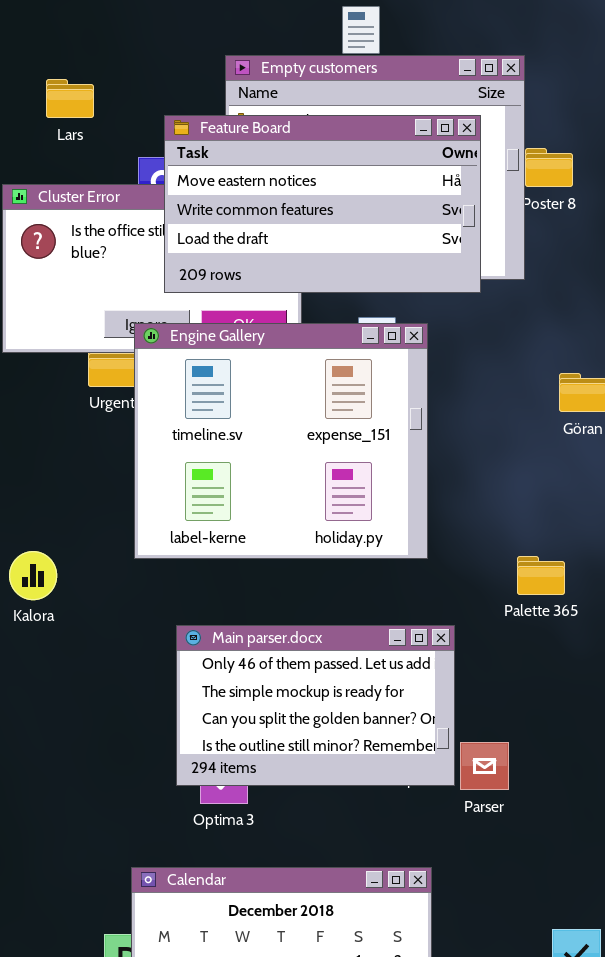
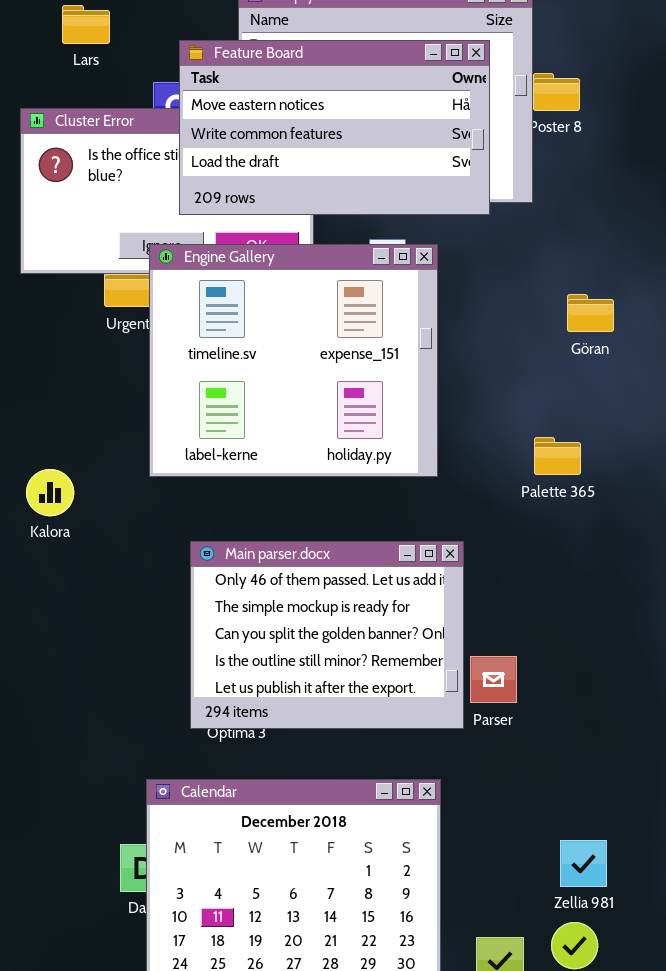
Palette 365: [517,556,565,595] -> [534,437,581,475], moved
Main parser.docx: [176,625,455,786] -> [190,541,464,729], resized

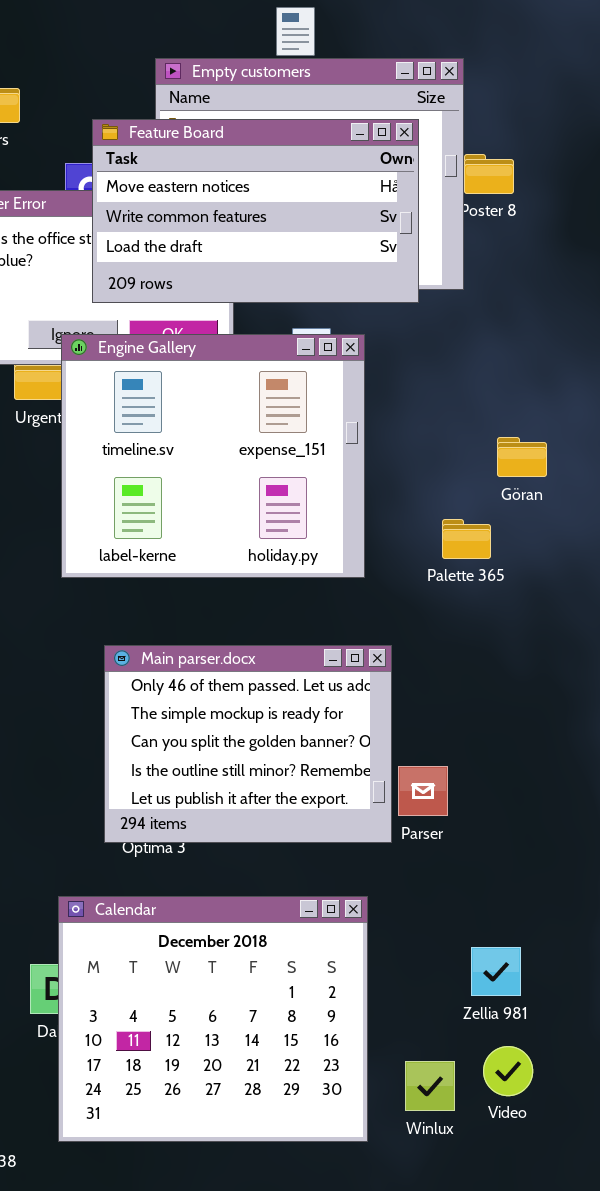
Göran: [567,294,614,332] -> [497,437,547,477], moved
Palette 365: [534,437,581,475] -> [442,519,491,559], moved
Zellia 981: [560,840,607,887] -> [471,947,521,996], moved

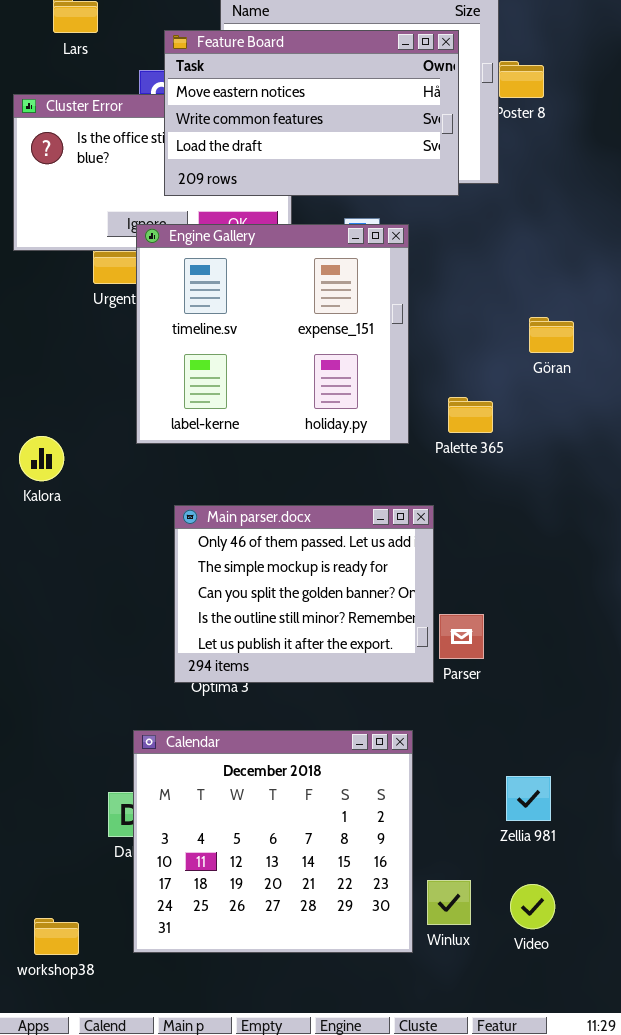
Palette 365: [442,519,491,559] -> [448,397,493,433], moved
Video: [483,1046,533,1096] -> [510,884,555,929], moved
Winlux: [405,1061,455,1111] -> [427,880,471,925], moved

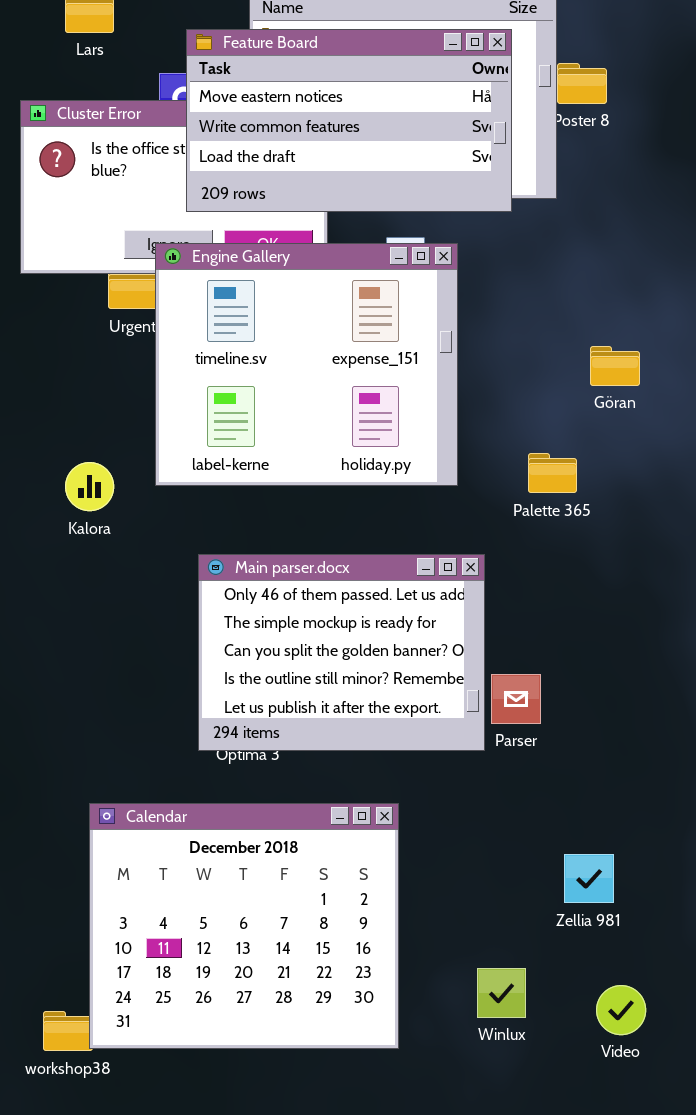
Palette 365: [448,397,493,433] -> [528,453,577,493], moved
Kalora: [19,436,64,481] -> [65,462,114,511], moved
Calendar: [133,730,413,953] -> [89,803,399,1049], moved
Video: [510,884,555,929] -> [596,985,646,1035], moved

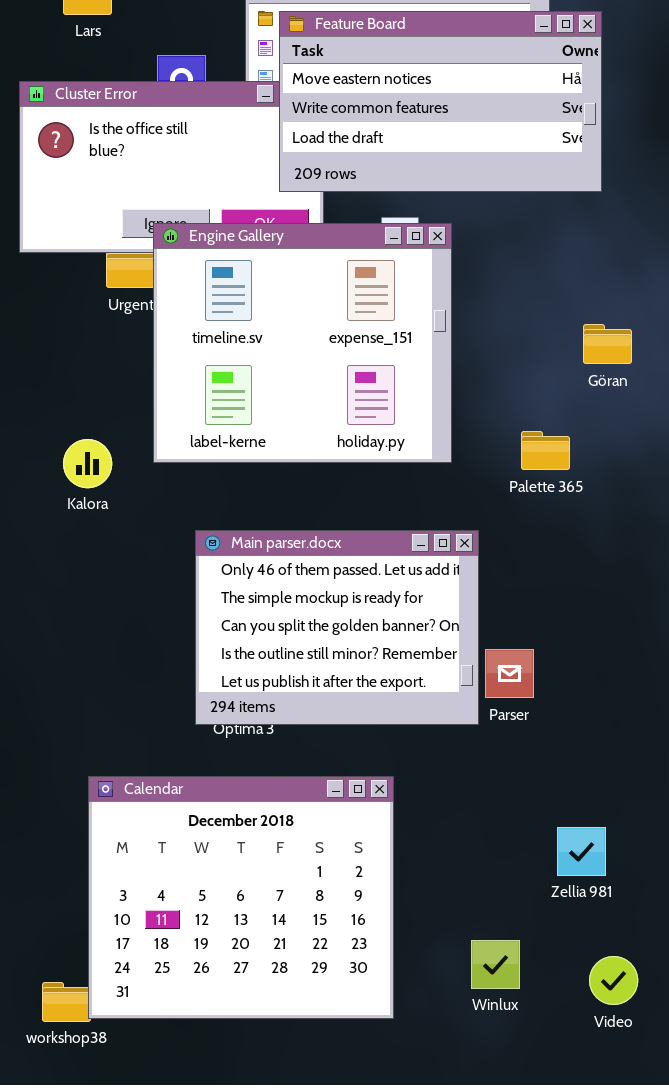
Feature Board: [186,29,512,212] -> [279,11,602,192], moved

